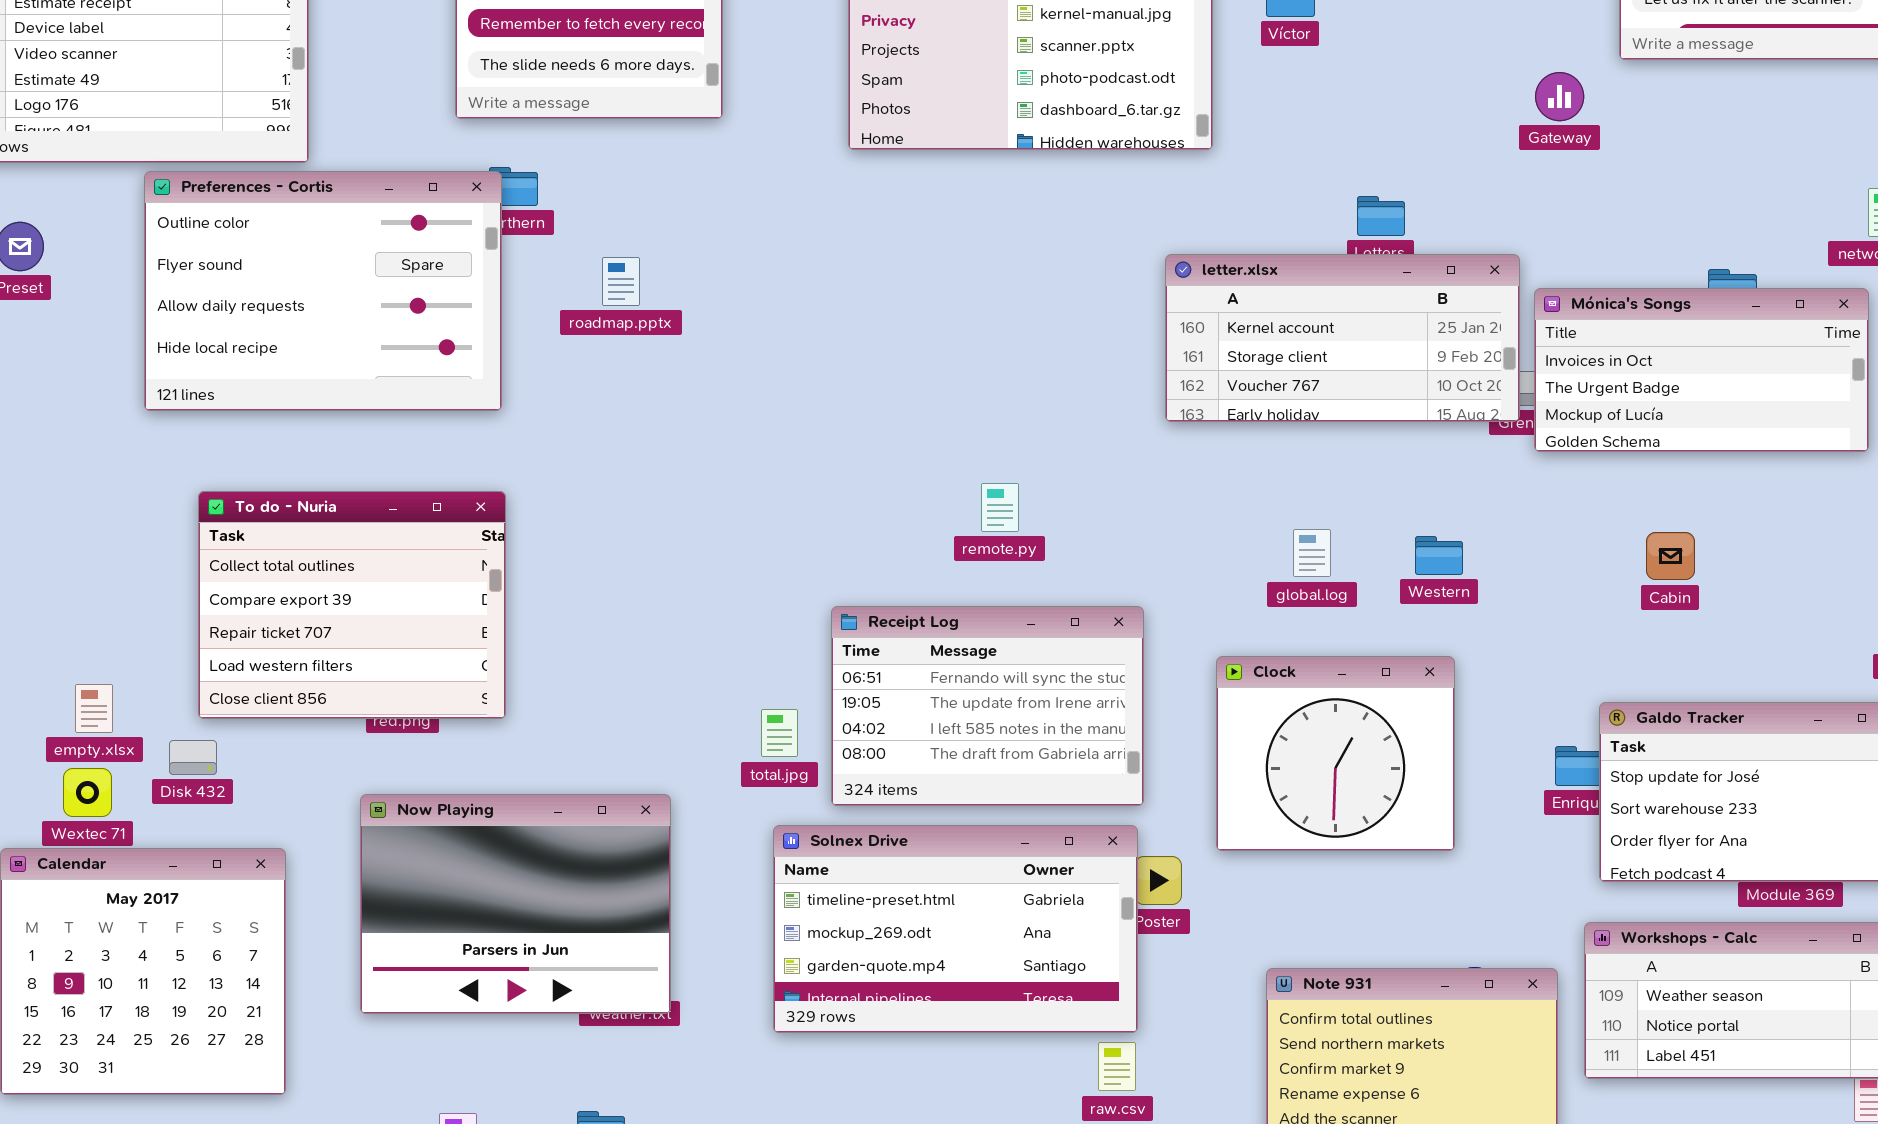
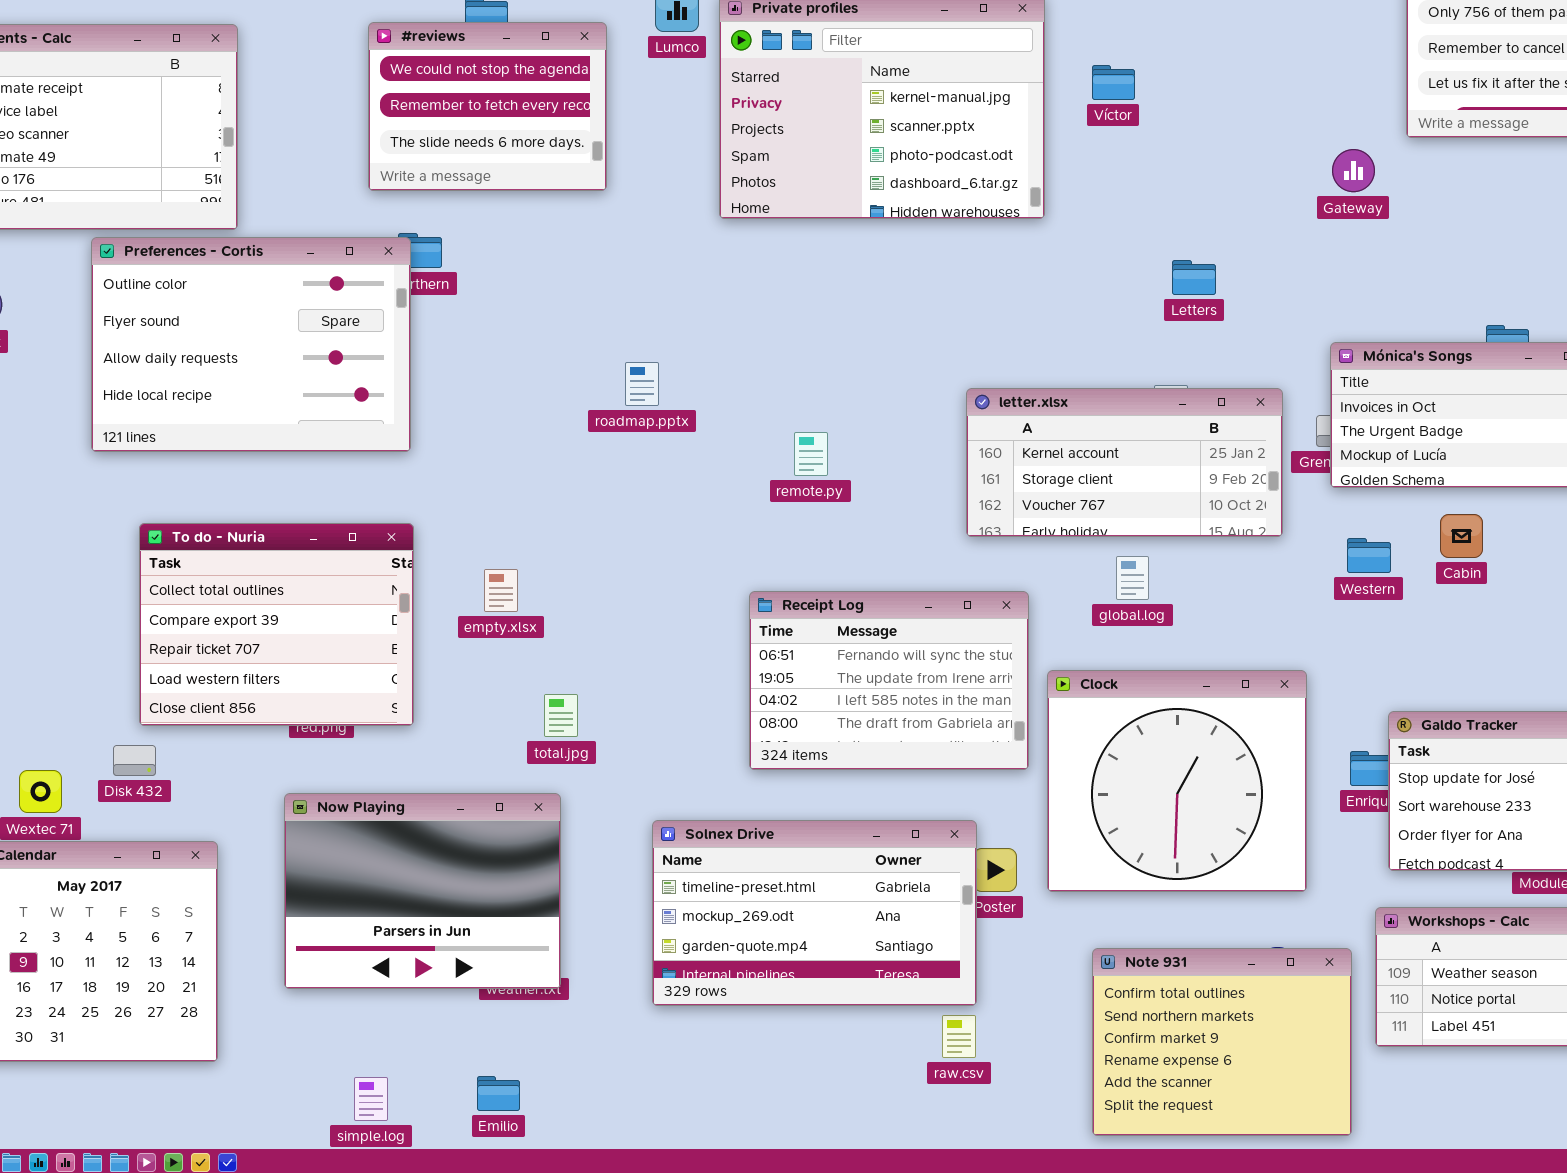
letter.xlsx: [1165,254,1520,422] -> [966,388,1283,537], moved
roadmap.pptx: [602,257,640,306] -> [625,362,659,406], moved
remote.py: [981,483,1019,532] -> [794,432,828,476], moved
Cabin: [1646,532,1695,580] -> [1440,514,1483,558], moved
Western: [1415,536,1463,575] -> [1347,538,1391,573], moved
Receipt Log: [831,606,1144,806] -> [749,591,1029,770], moved
Clock: [1216,656,1455,851] -> [1047,670,1307,892], resized
empty.xlsx: [75,684,113,733] -> [484,569,518,612], moved
total.jpg: [761,709,798,757] -> [544,694,578,737], moved

